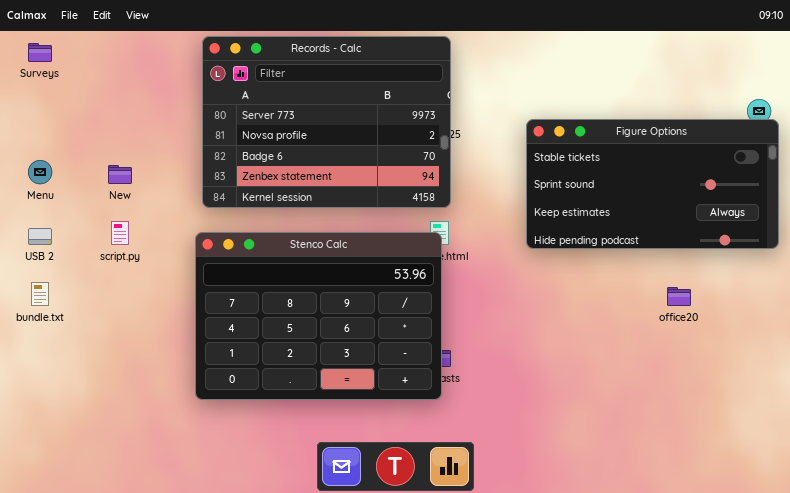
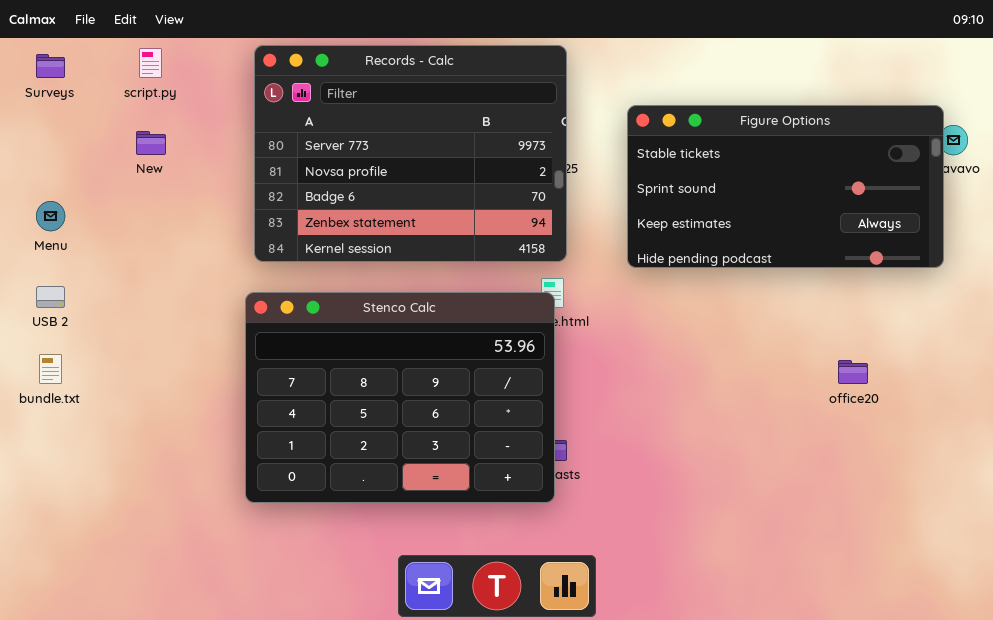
Figure Options: [526,119,779,249] -> [627,105,944,268], moved
New: [108,165,132,184] -> [136,131,166,155], moved
script.py: [111,221,129,245] -> [139,48,162,78], moved

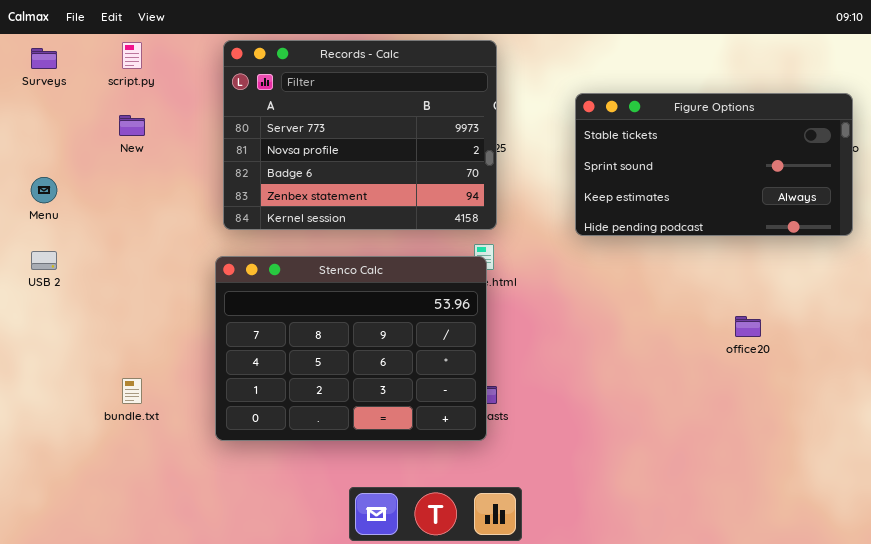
Figure Options: [627,105,944,268] -> [575,93,853,236], moved
bundle.txt: [39,354,62,384] -> [122,378,142,404], moved

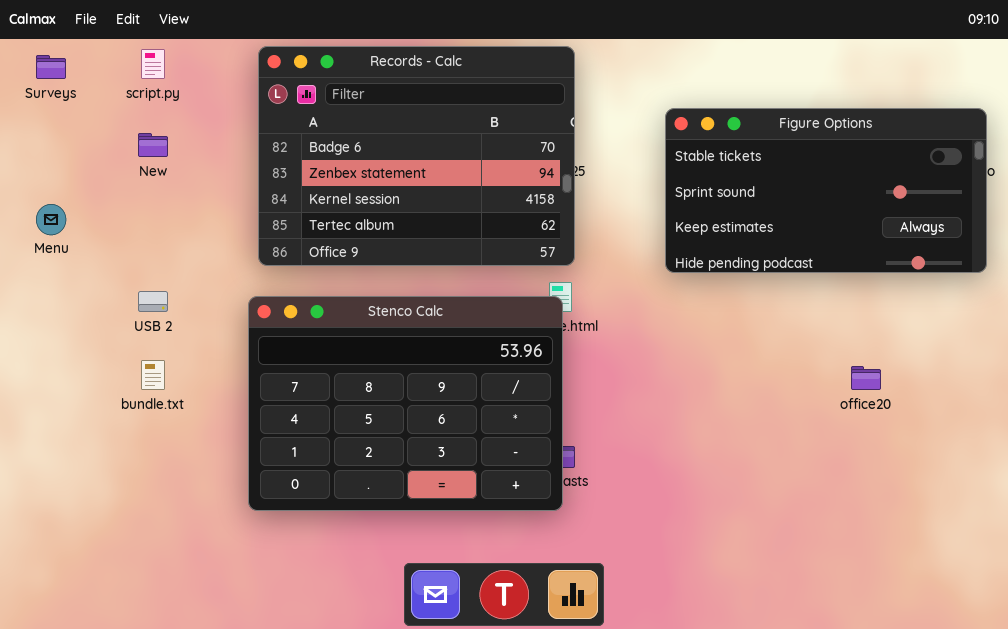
Records - Calc: [223,40,497,230] -> [258,46,575,266], scrolled down 2 rows
USB 2: [31,251,57,270] -> [138,291,168,312], moved
bundle.txt: [122,378,142,404] -> [141,360,165,390], moved

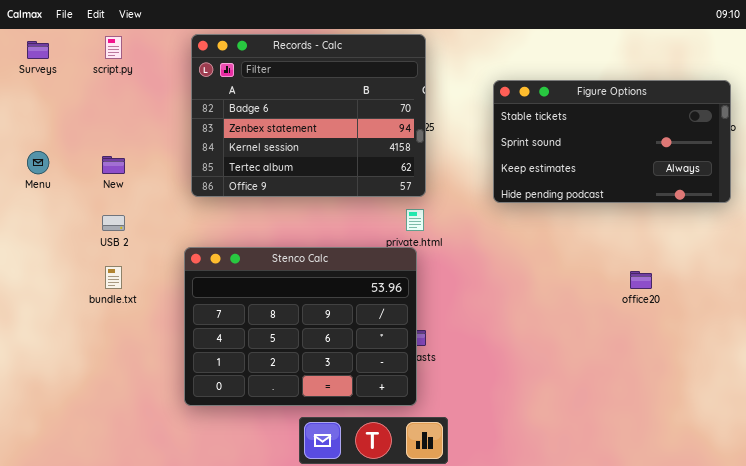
New: [138,133,168,157] -> [102,156,125,174], moved
Stenco Calc: [248,296,563,511] -> [184,247,417,406], moved

